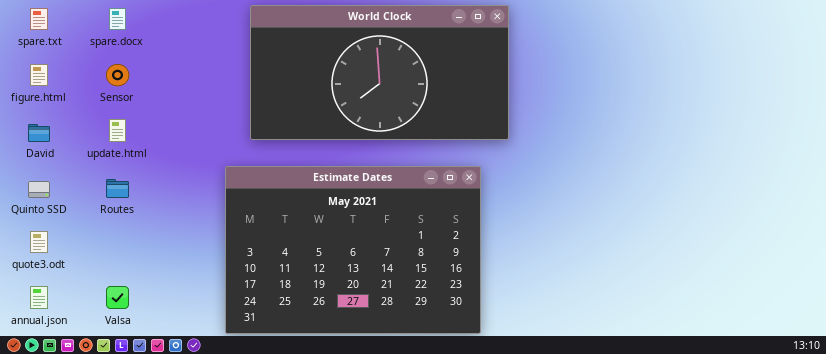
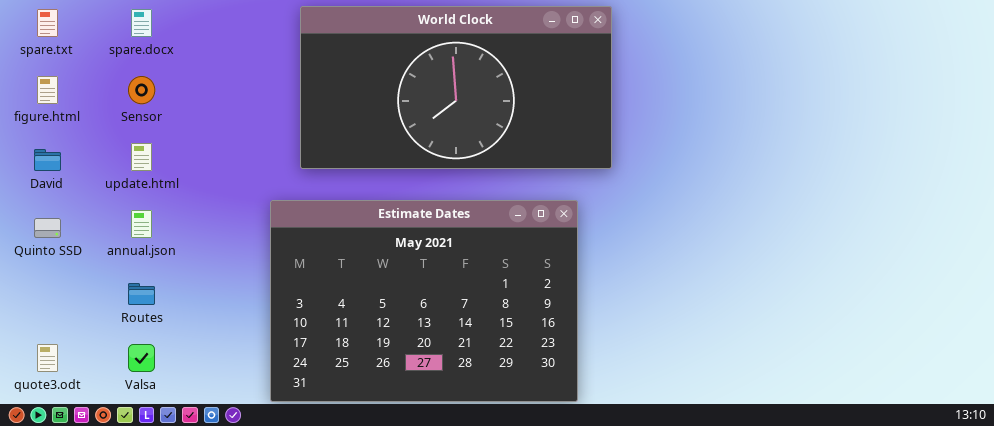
Routes: [106,179,129,198] -> [128,283,155,305], moved
quote3.odt: [30,231,48,253] -> [37,344,58,372], moved
annual.json: [30,286,48,309] -> [131,210,152,238], moved

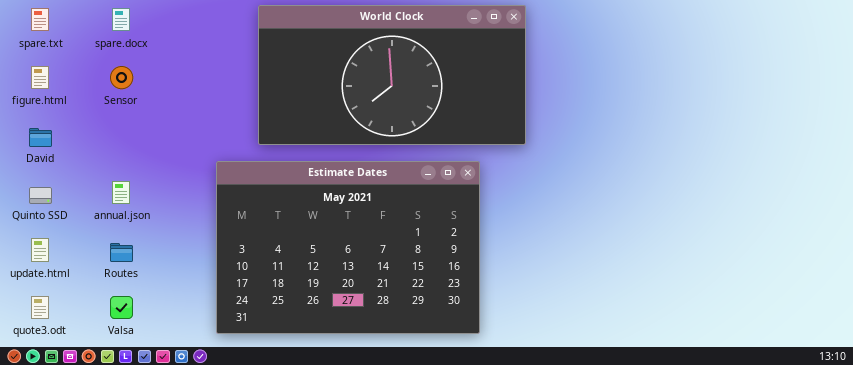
update.html: [131,143,152,171] -> [31,238,49,262], moved
Estimate Dates: [270,200,578,402] -> [216,161,480,334], moved

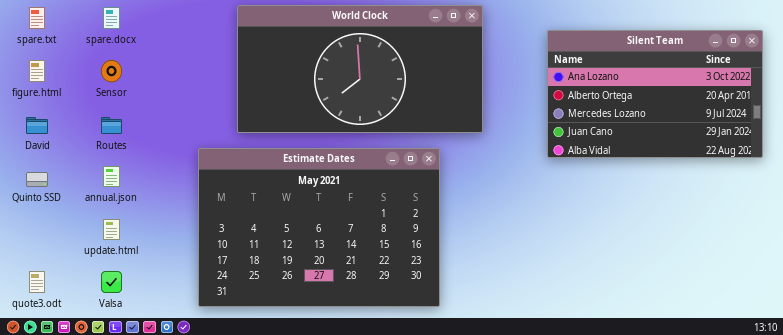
Silent Team: none -> [547,30,763,158], opened
update.html: [31,238,49,262] -> [103,219,120,240], moved
Routes: [110,243,133,262] -> [101,117,122,134], moved

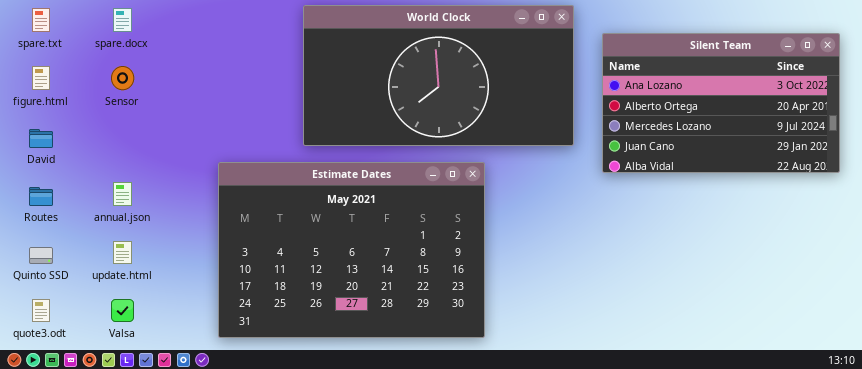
World Clock: [237,5,483,133] -> [303,5,574,146], moved
Routes: [101,117,122,134] -> [29,187,53,206], moved
Quinto SSD: [26,172,48,187] -> [29,247,53,264], moved

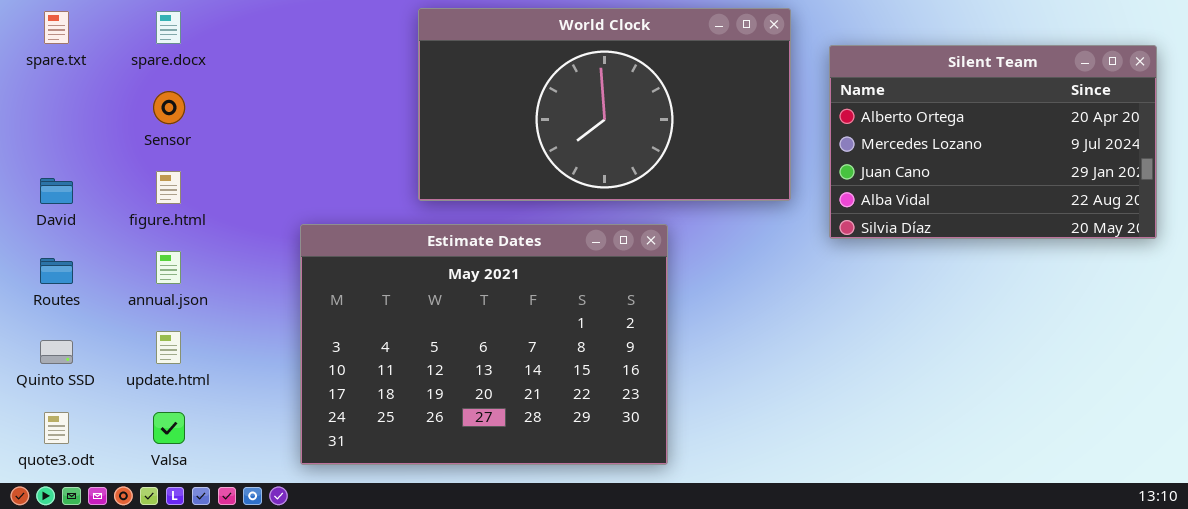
Silent Team: [602,33,840,173] -> [829,45,1157,239], scrolled down 1 row
figure.html: [32,66,50,90] -> [156,171,181,204], moved

